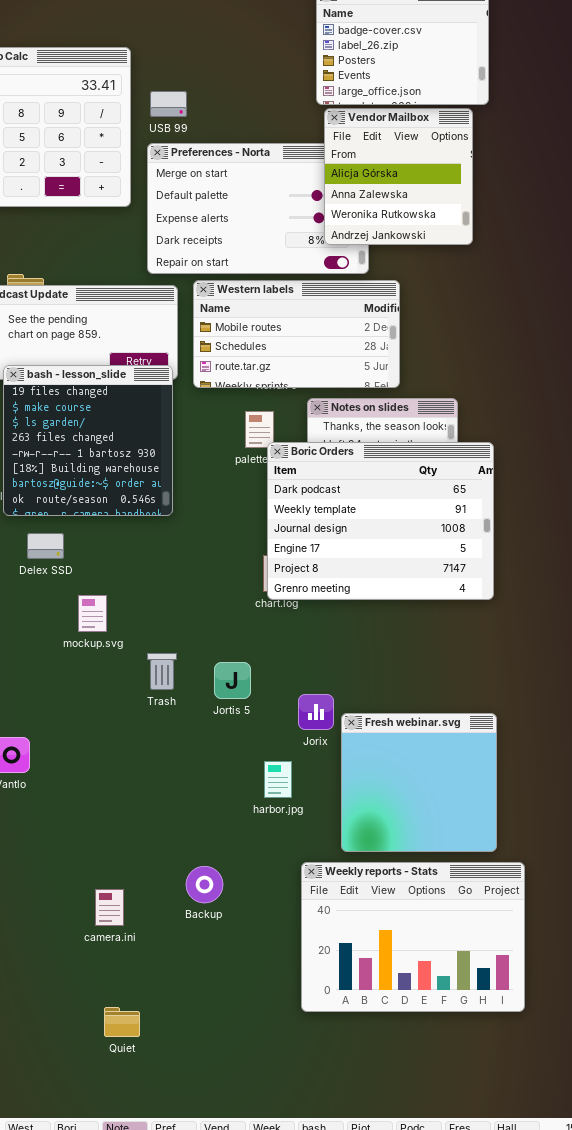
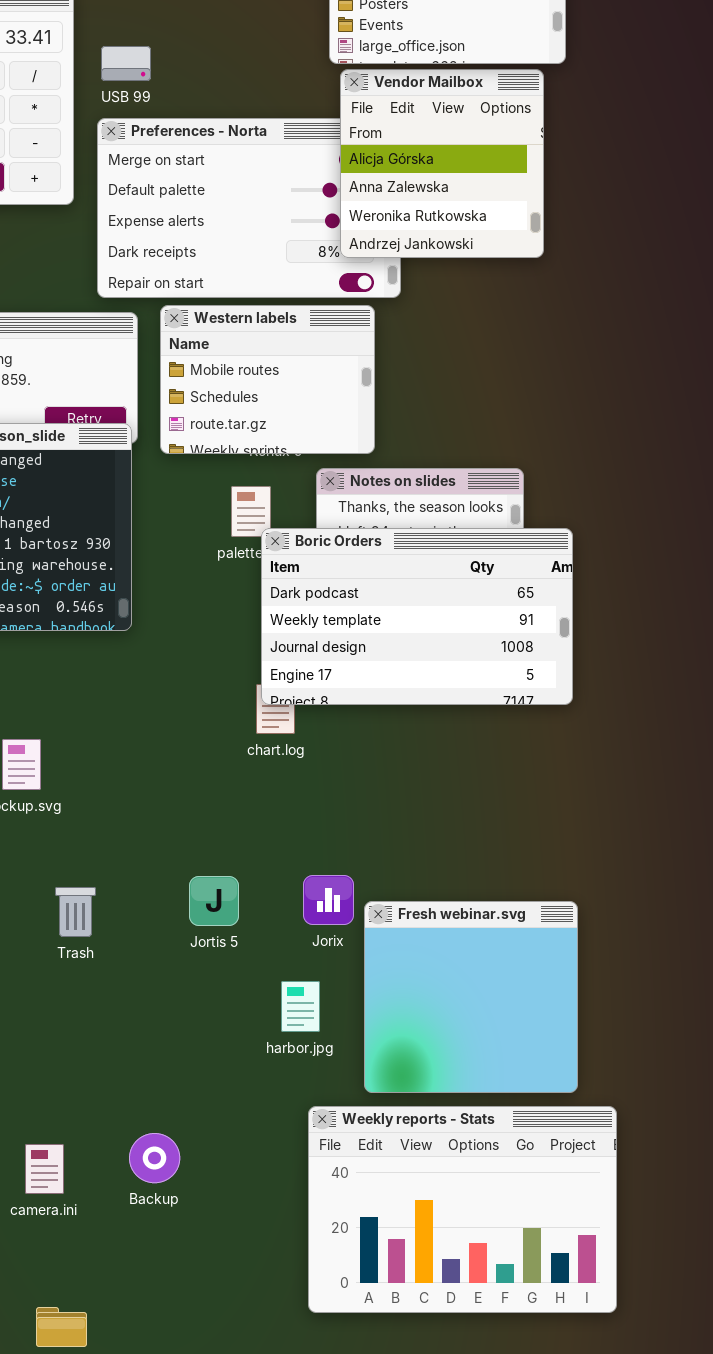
Western labels: [193,280,400,388] -> [160,305,375,454], resized
Boric Orders: [267,442,494,600] -> [261,528,573,705], resized
Trash: [147,653,177,690] -> [55,887,96,937], moved
Jortis 5: [214,662,251,699] -> [189,876,239,926], moved
harbor.jpg: [264,761,292,798] -> [281,981,320,1032], moved
Backup: [186,866,223,903] -> [129,1133,180,1183], moved

